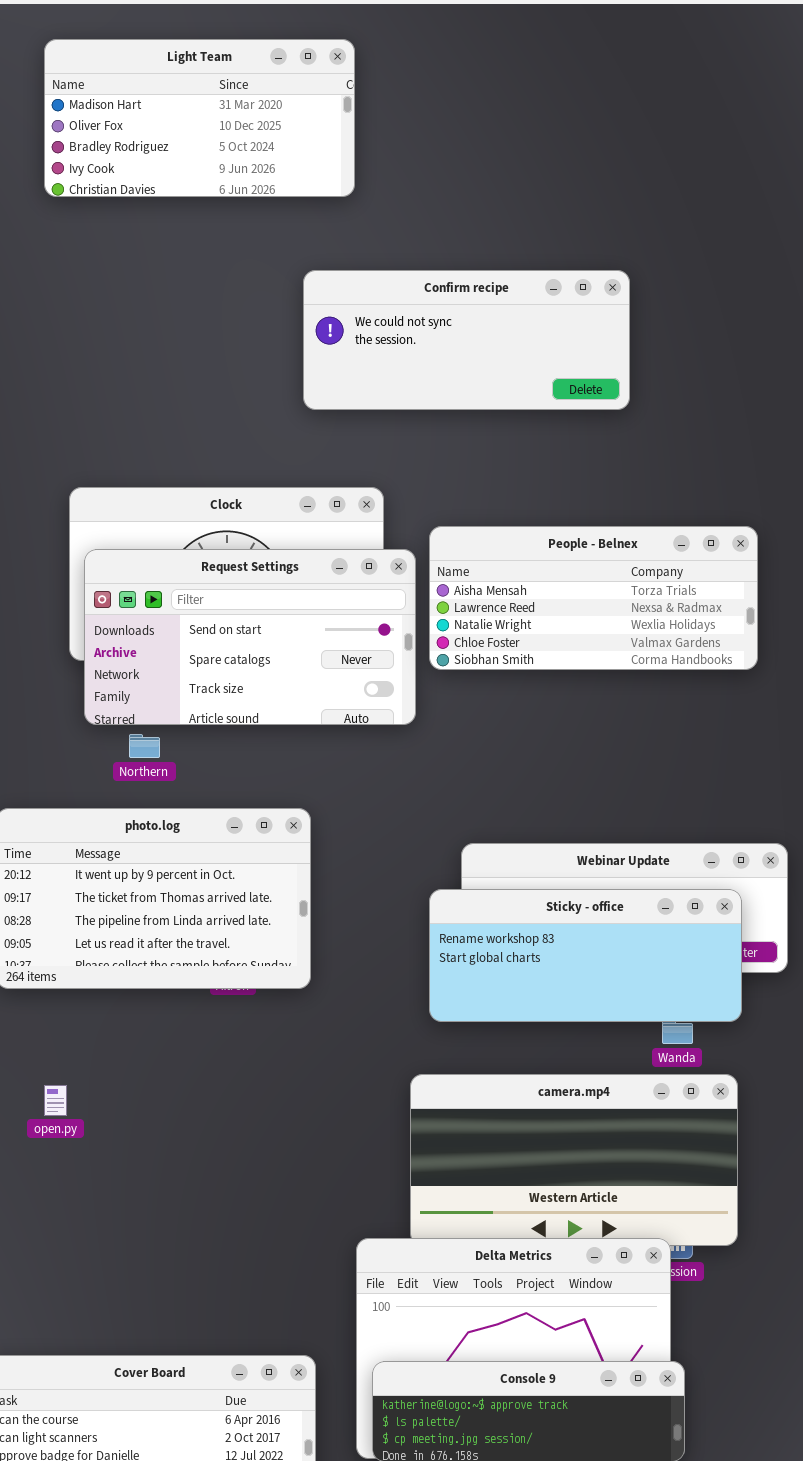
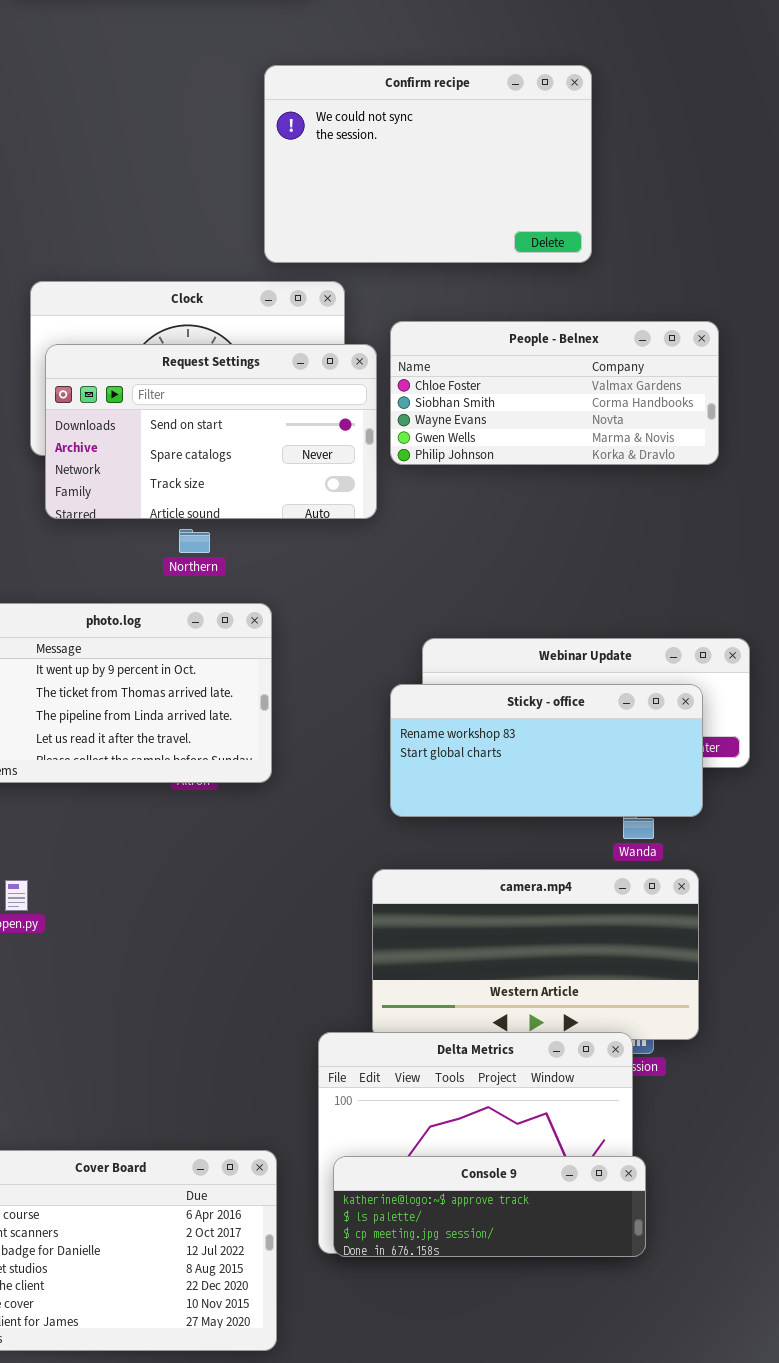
Confirm recipe: [303,270,630,410] -> [264,65,592,263], resized
People - Belnex: [429,526,758,670] -> [390,321,719,465], scrolled down 3 rows
Northern: [129,734,160,758] -> [179,529,210,553], moved

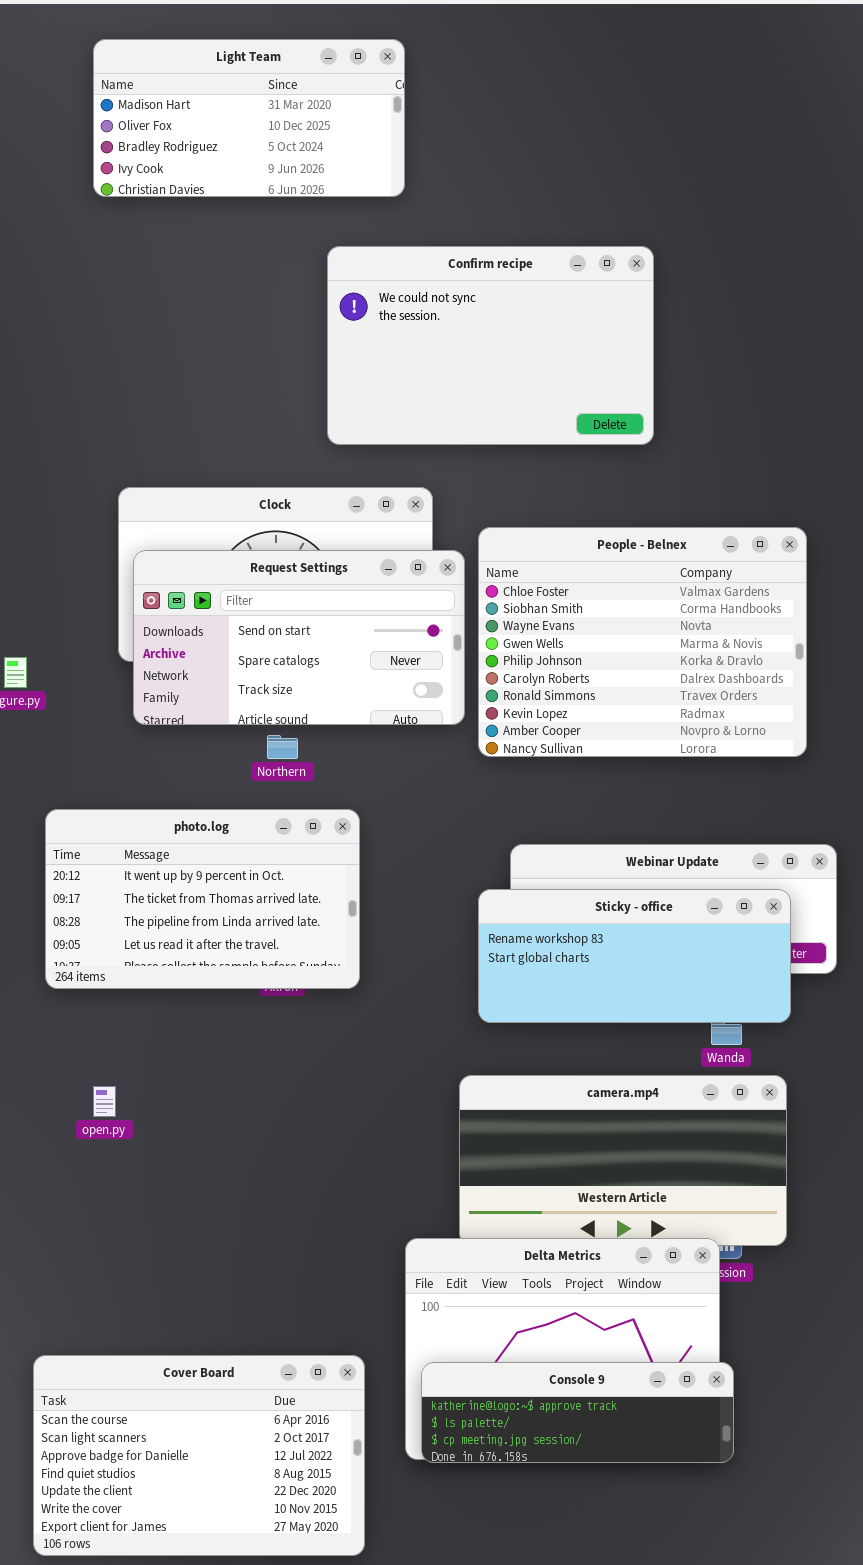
Confirm recipe: [264,65,592,263] -> [327,246,654,445], moved
People - Belnex: [390,321,719,465] -> [478,527,807,757], resized

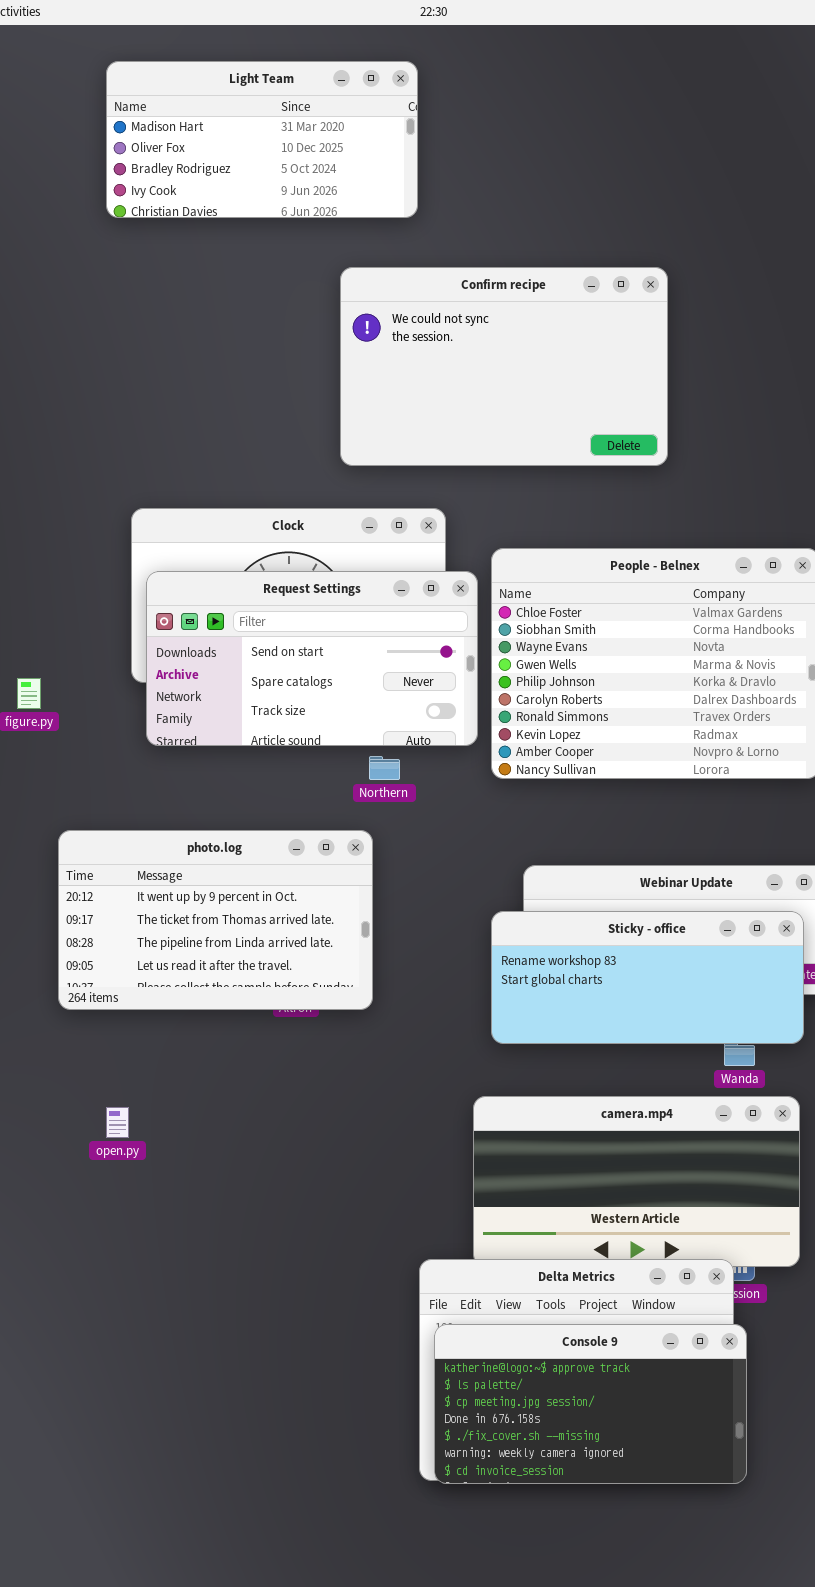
Northern: [267,735,298,759] -> [369,756,400,780], moved
Cover Board: [33,1355,365,1556] -> none, closed
Console 9: [421,1362,734,1463] -> [434,1324,747,1484], resized

